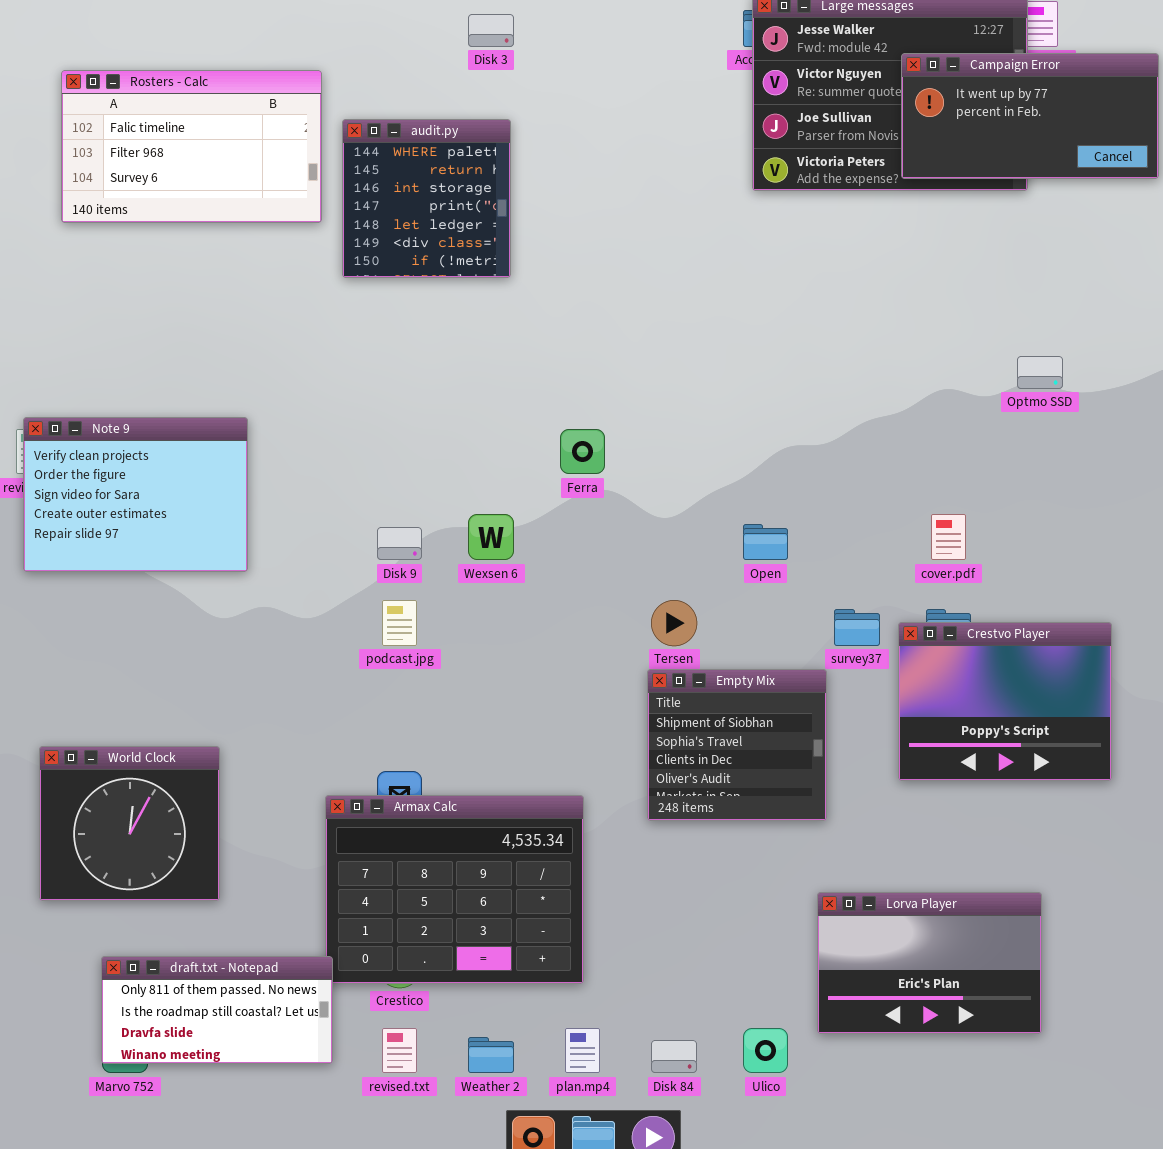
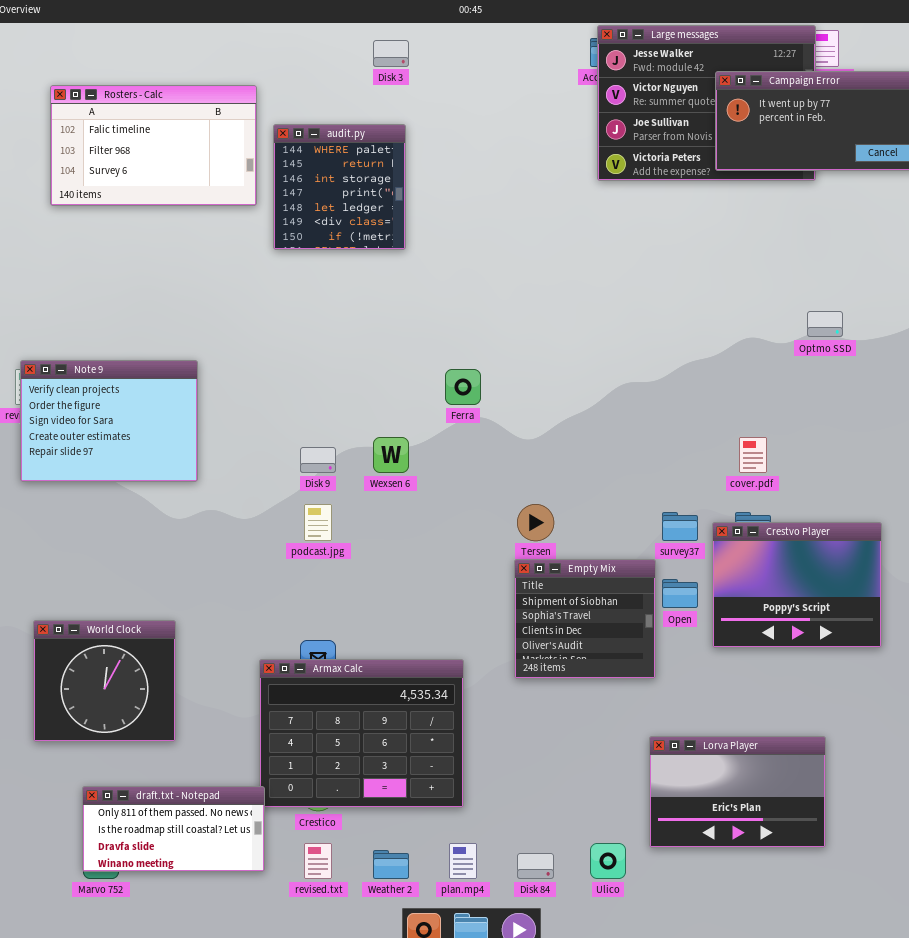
Open: [743,524,788,560] -> [662,579,698,608], moved

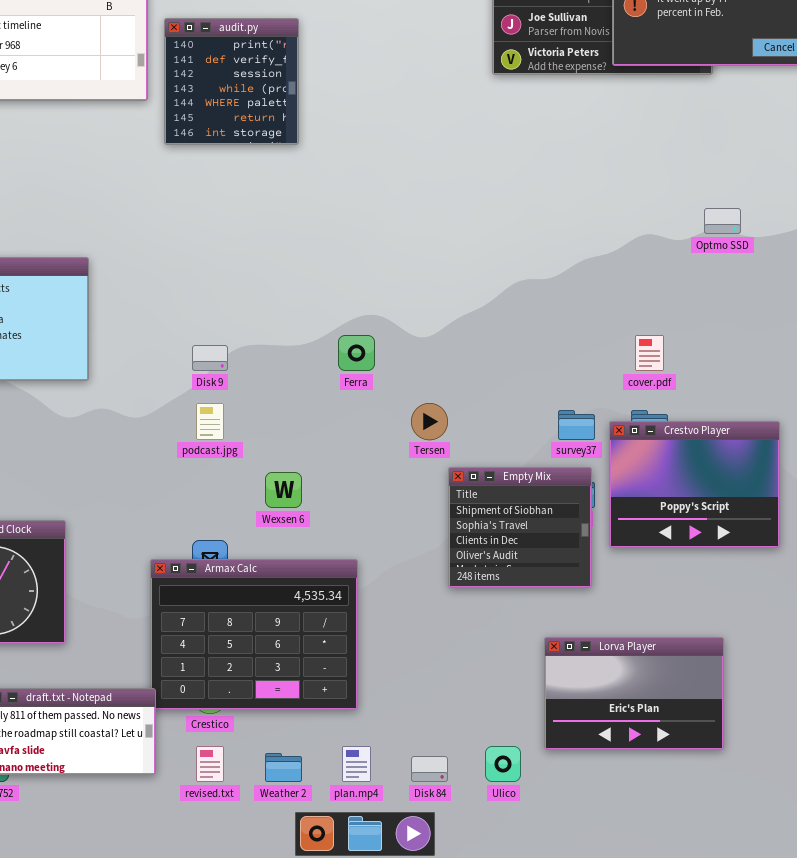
audit.py: [273,124,406,250] -> [164,18,299,145], scrolled up 4 rows
Ferra: [445,369,481,405] -> [338,335,375,371], moved
Wexsen 6: [373,437,409,473] -> [265,472,302,508], moved
Empty Mix: [514,559,656,679] -> [448,467,592,588], moved

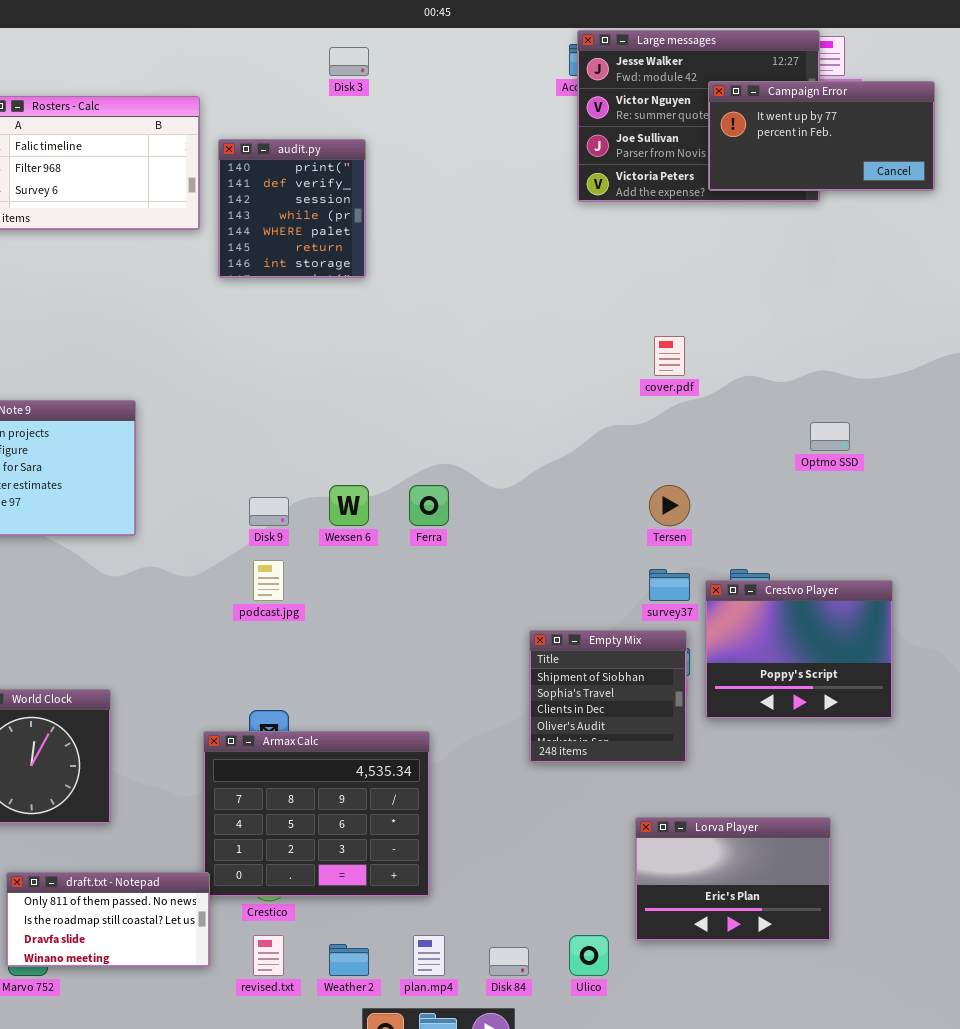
Optmo SSD: [704,208,741,234] -> [810,422,850,451], moved
cover.pdf: [635,335,664,371] -> [654,336,685,376], moved
Tersen: [411,403,448,440] -> [649,485,690,526], moved
Wexsen 6: [265,472,302,508] -> [329,485,369,526], moved

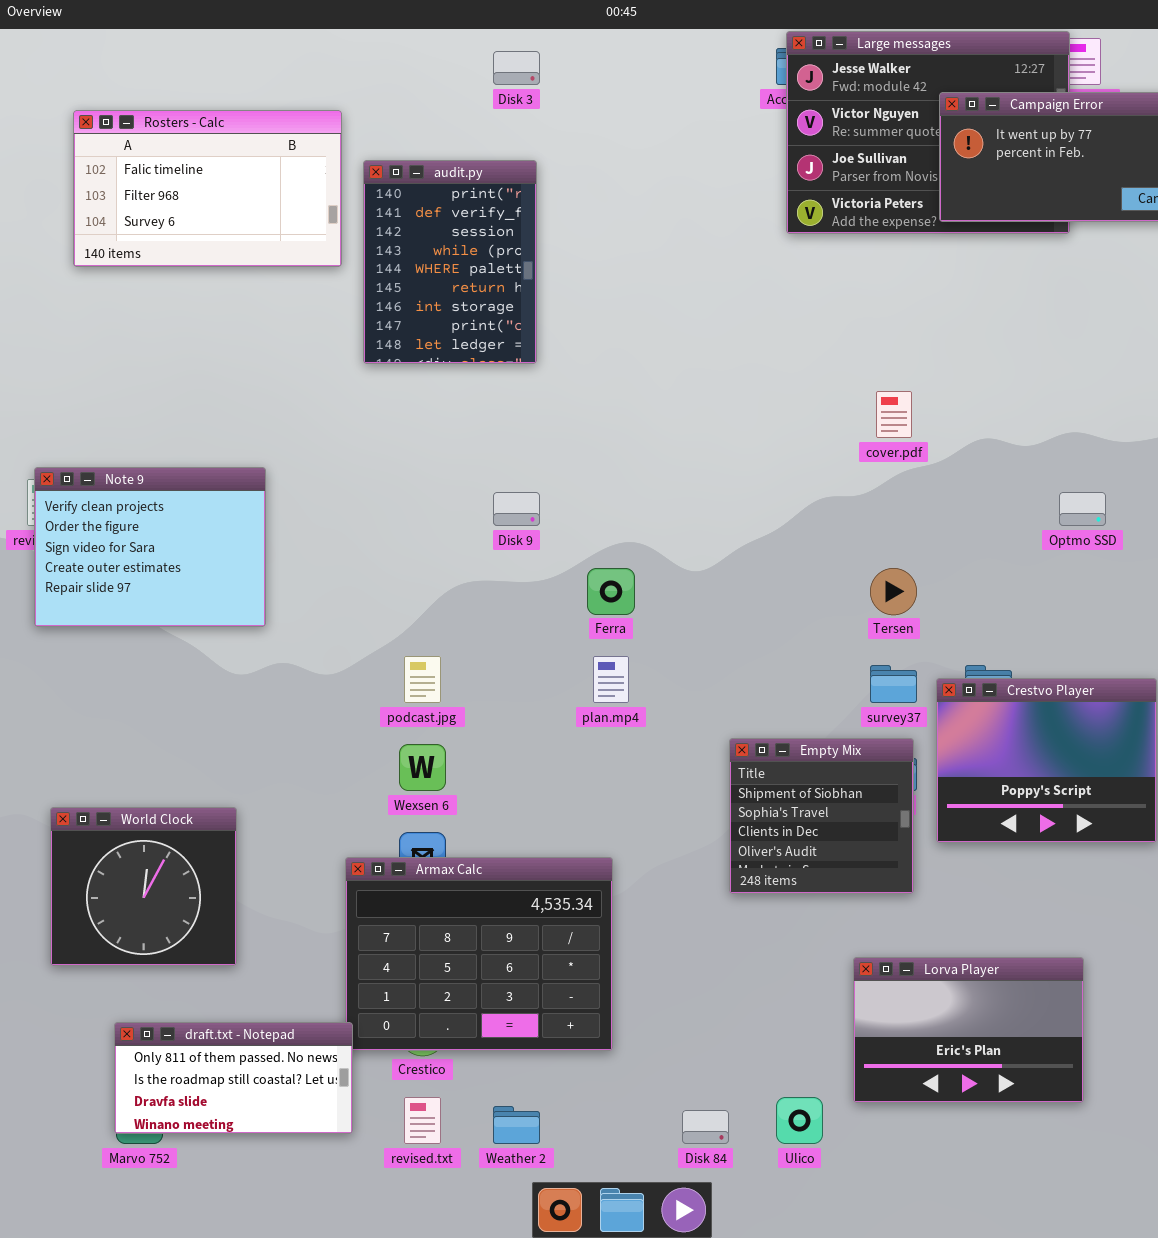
audit.py: [218,139,366,278] -> [363,160,537,364], resized
Wexsen 6: [329,485,369,526] -> [399,744,446,791], moved
Disk 9: [249,497,289,526] -> [493,492,540,526], moved
plan.mp4: [413,935,445,976] -> [593,656,629,703], moved

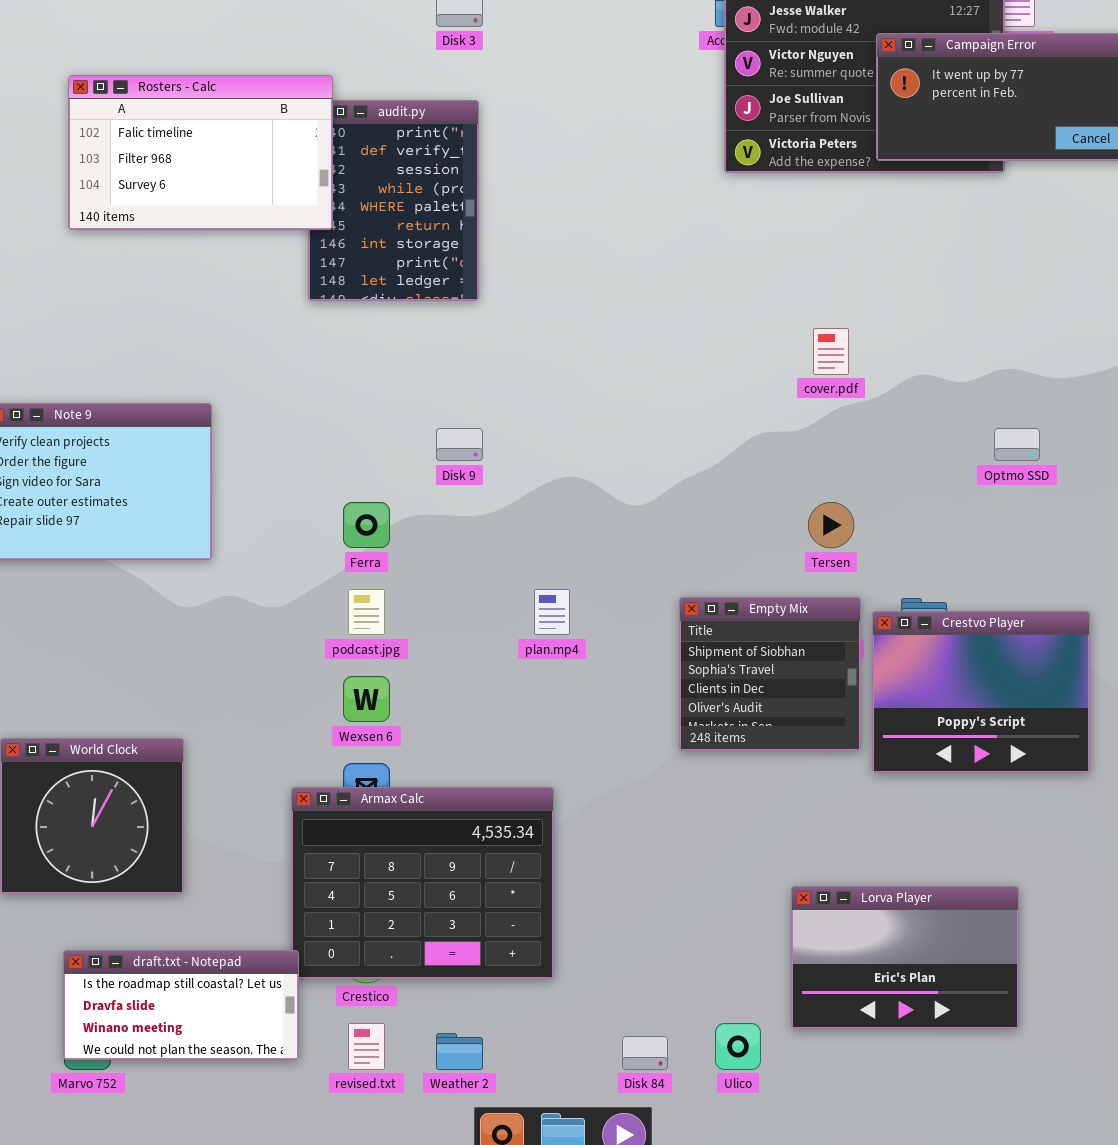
Rosters - Calc: [73,110,342,267] -> [68,75,333,230], moved
Ferra: [587,568,635,615] -> [343,502,390,548], moved
Empty Mix: [729,738,914,894] -> [679,597,861,751], moved
draft.txt - Notepad: [114,1022,353,1134] -> [63,950,299,1060], scrolled down 1 row

